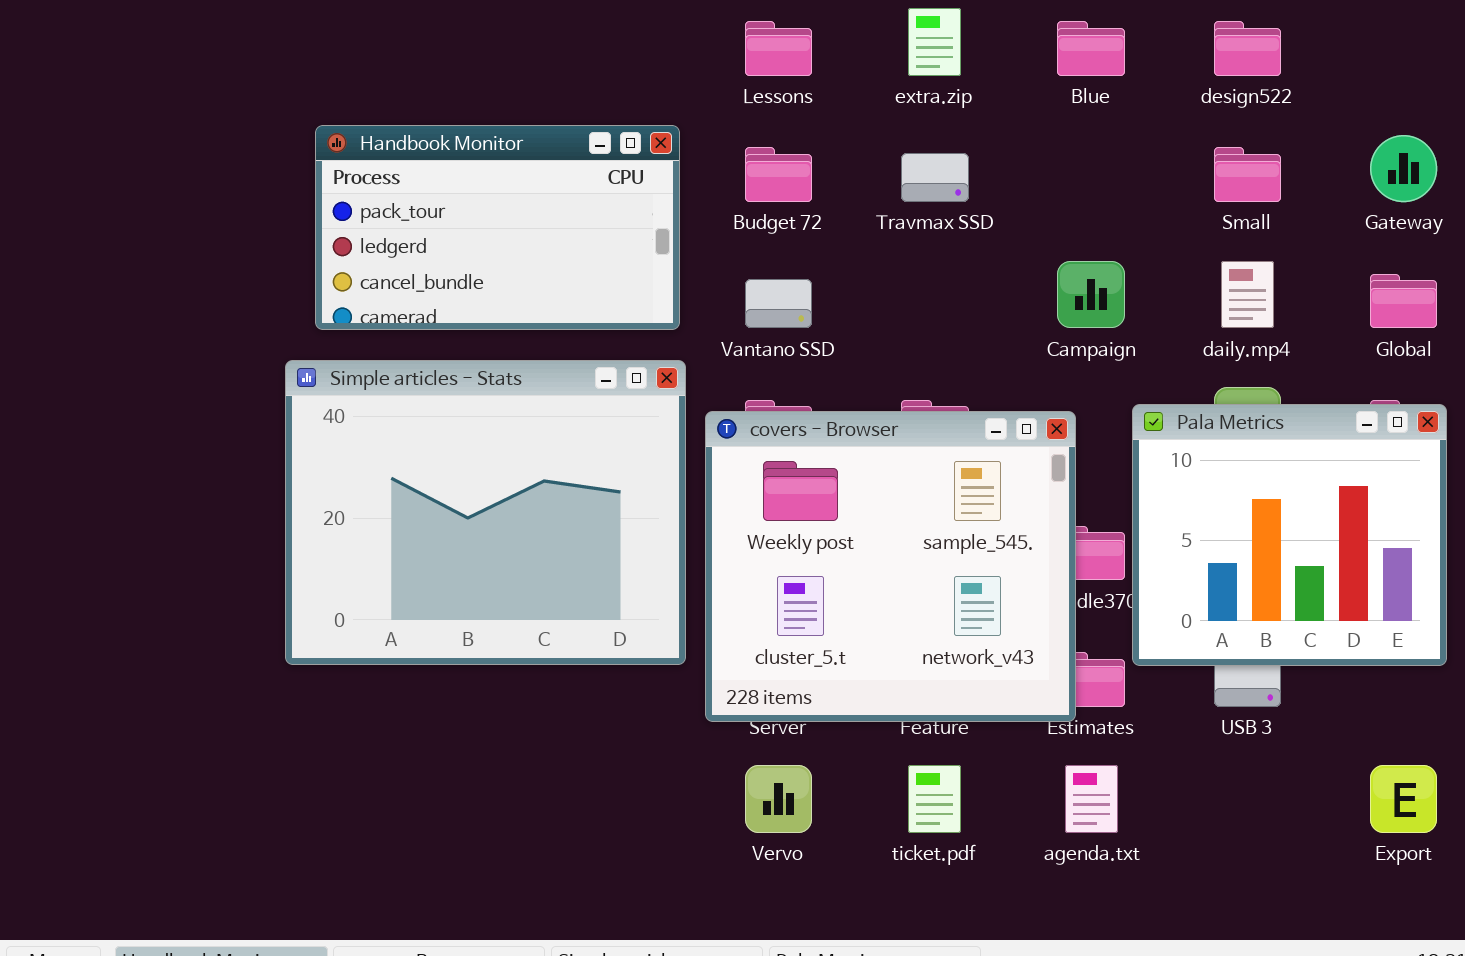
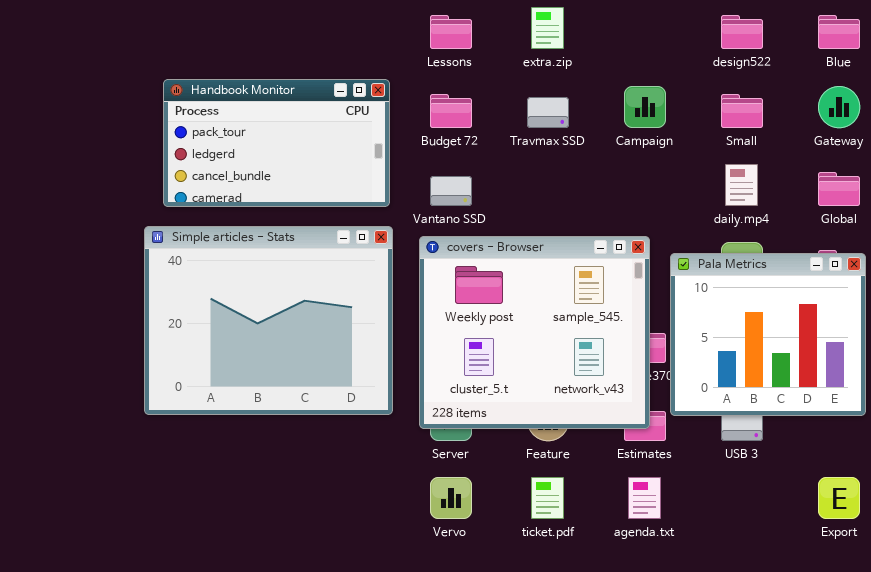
Blue: [1057,21,1125,76] -> [818,15,860,49], moved
Campaign: [1057,261,1125,328] -> [624,86,666,128], moved
covers - Browser: [705,411,1076,722] -> [419,236,650,429], moved

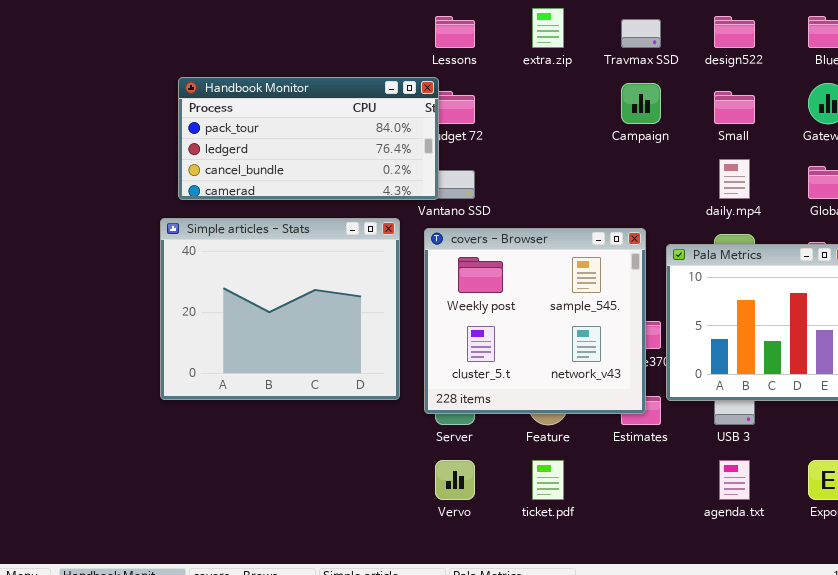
Handbook Monitor: [163,79,390,207] -> [178,77,439,200], resized
Travmax SSD: [527,97,569,128] -> [621,19,661,48], moved
agenda.txt: [628,477,661,519] -> [719,460,750,500], moved

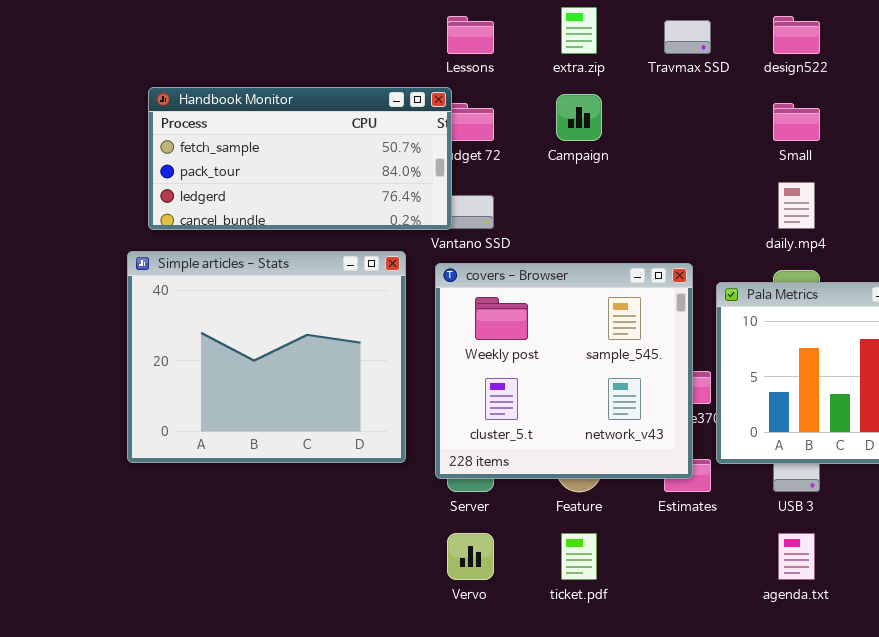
Handbook Monitor: [178,77,439,200] -> [148,87,452,230], scrolled up 1 row
Campaign: [621,83,661,124] -> [556,94,602,141], moved

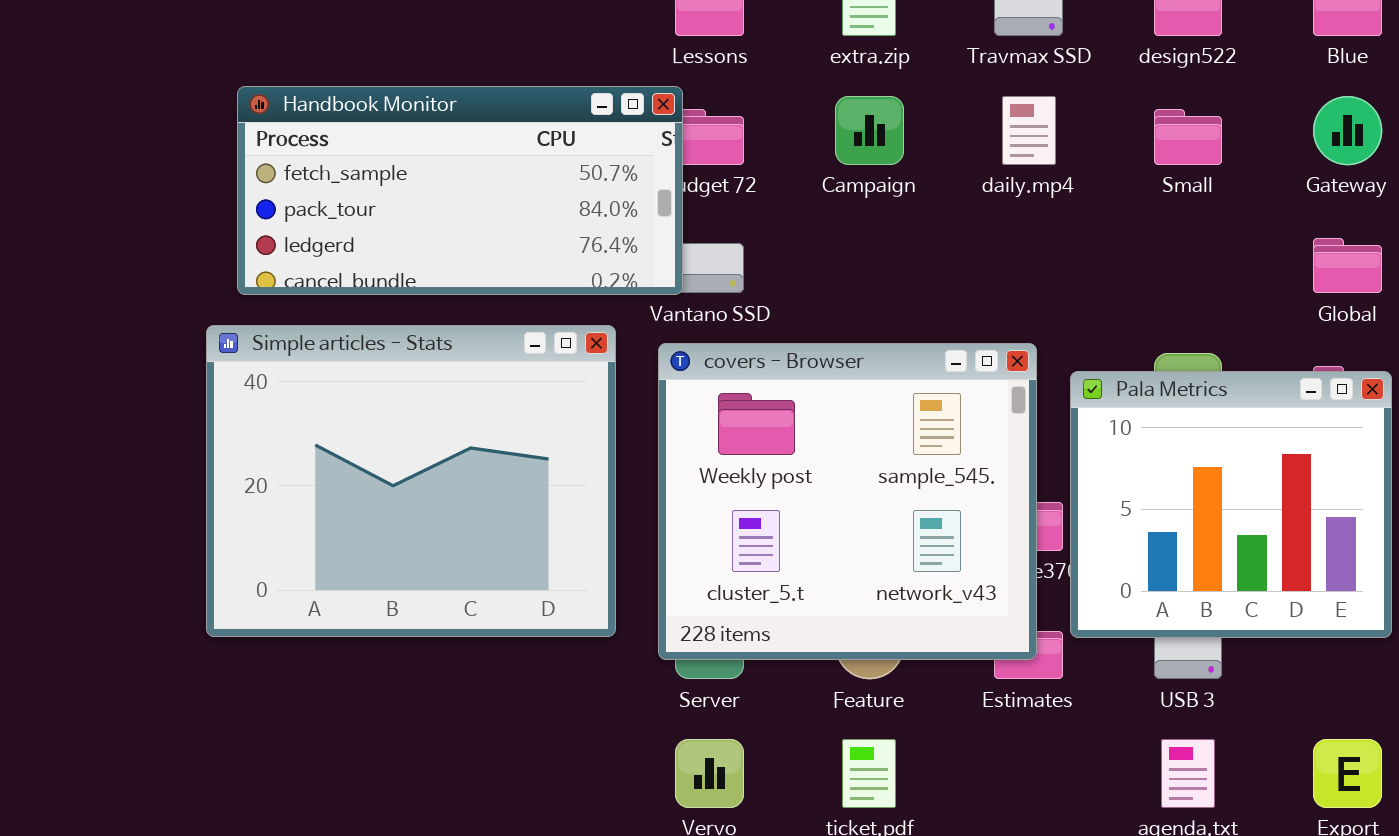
daily.mp4: [778,182,815,229] -> [1002,96,1056,165], moved

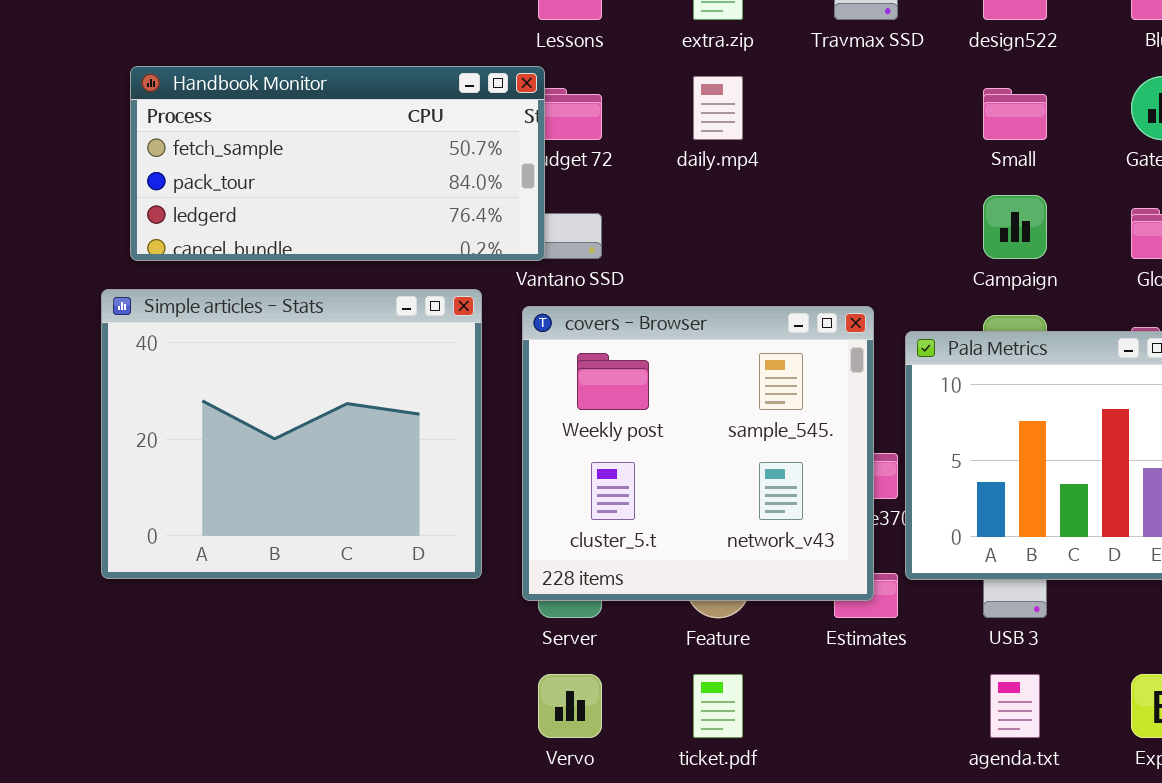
Campaign: [835,96,904,165] -> [983,195,1047,259], moved
daily.mp4: [1002,96,1056,165] -> [693,76,743,140], moved

